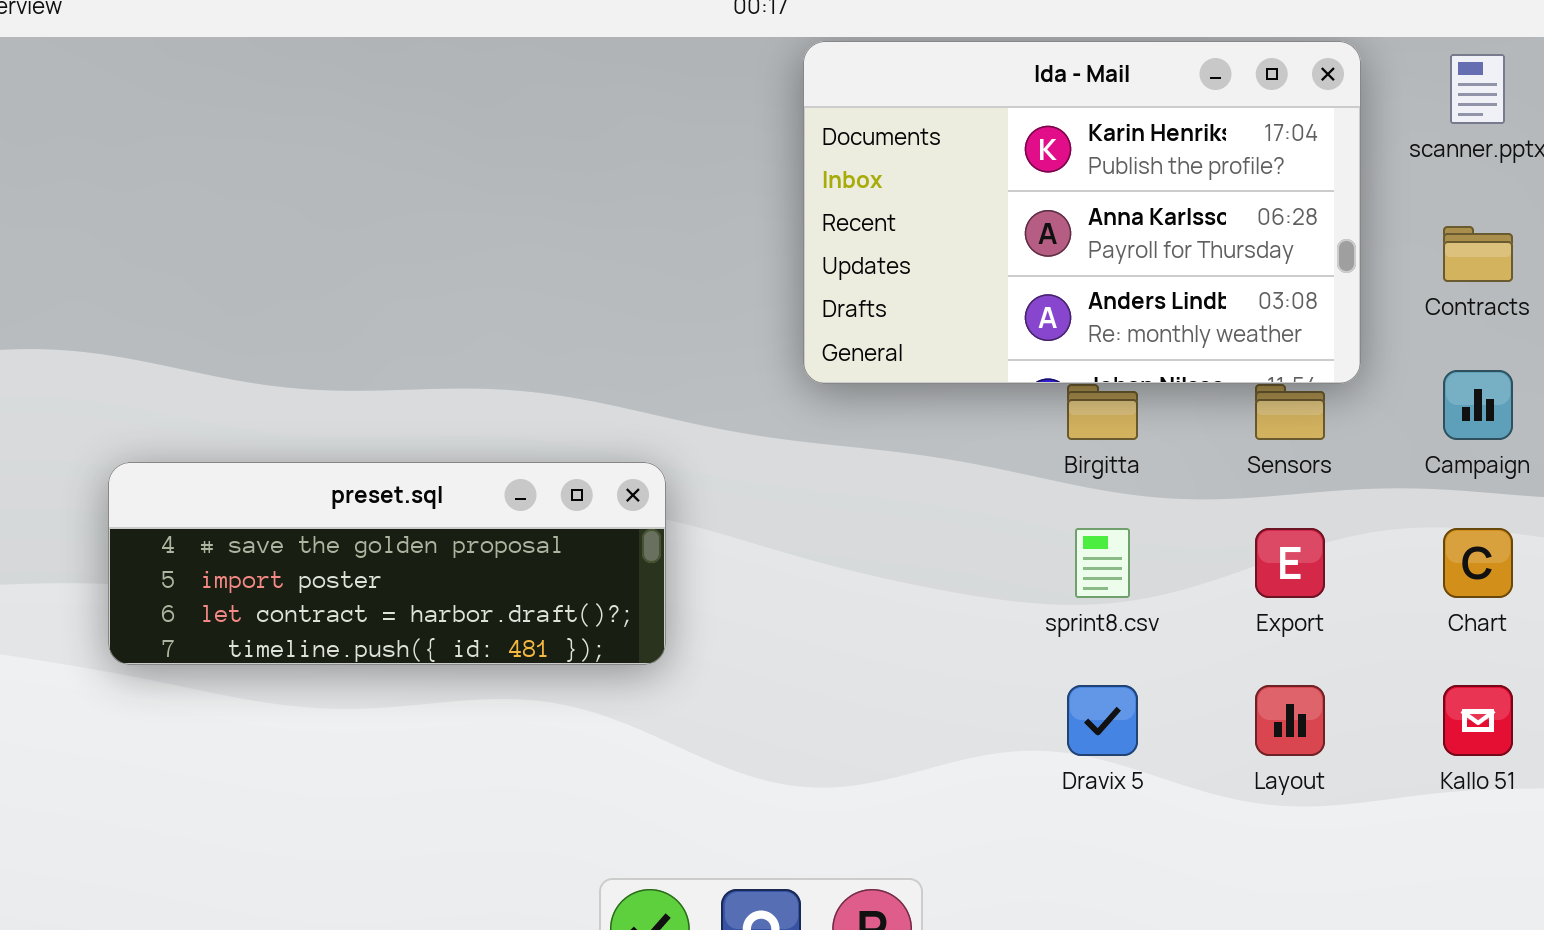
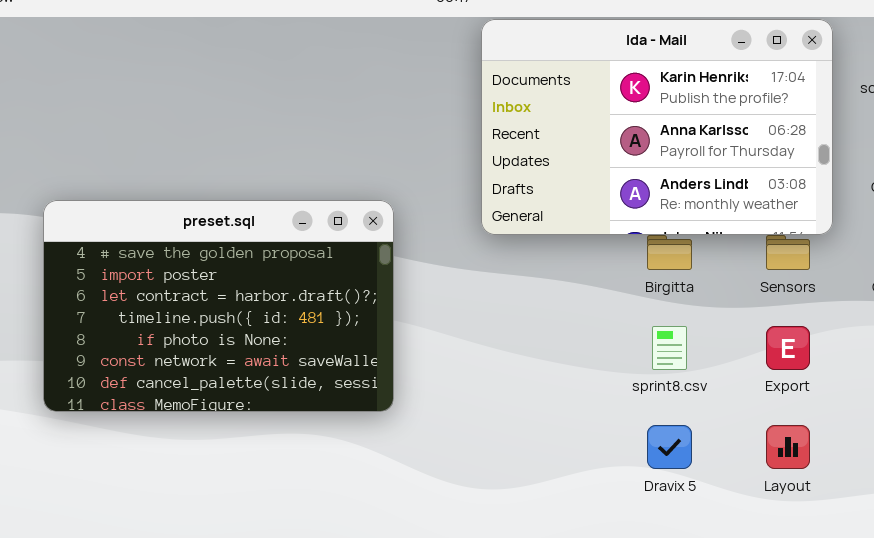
preset.sql: [108,462,666,665] -> [43,200,394,412], resized

